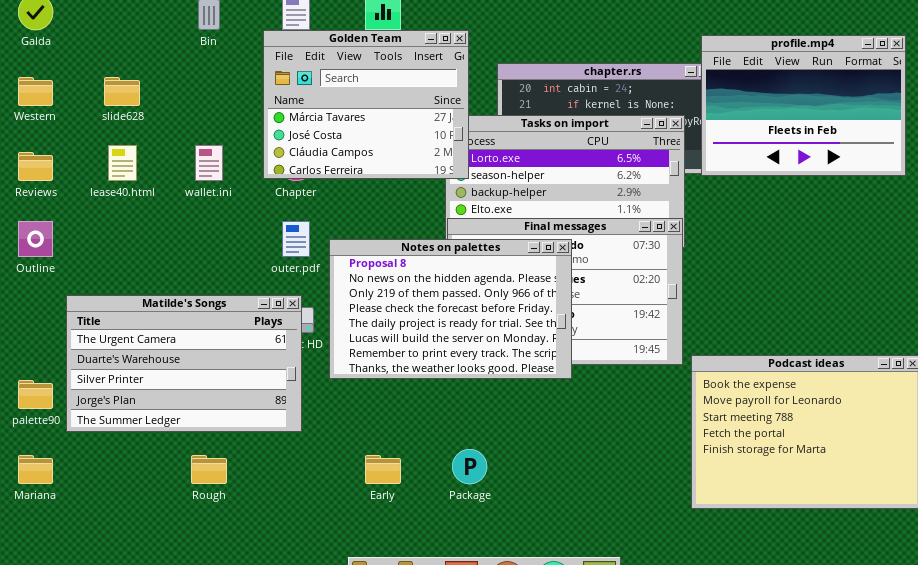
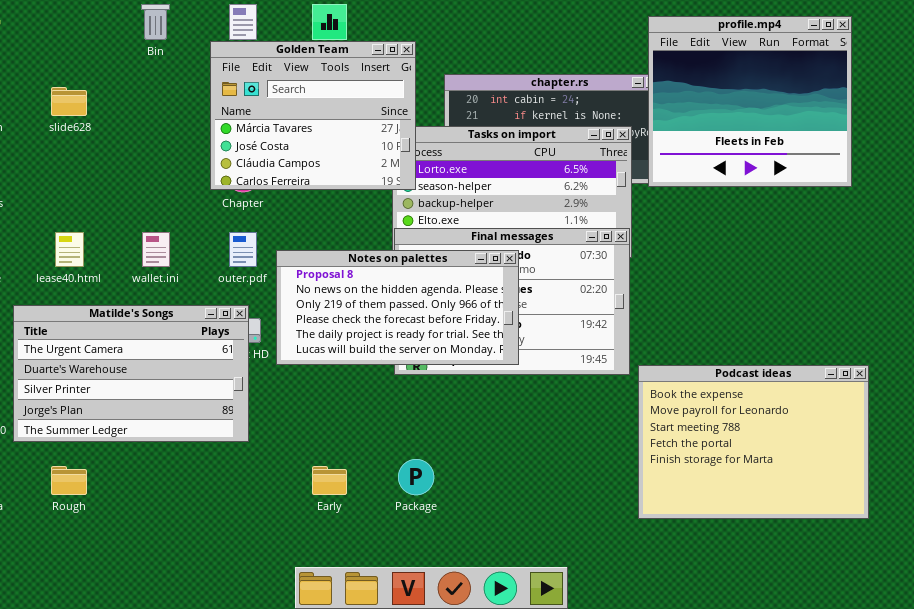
profile.mp4: [701,35,906,176] -> [648,16,852,187], resized
lease40.html: [108,145,137,181] -> [55,232,84,267], moved
wallet.ini: [195,145,223,181] -> [142,232,170,267], moved
Notes on palettes: [329,239,572,379] -> [276,250,519,365], resized
Rough: [191,455,227,484] -> [51,466,87,495], moved

